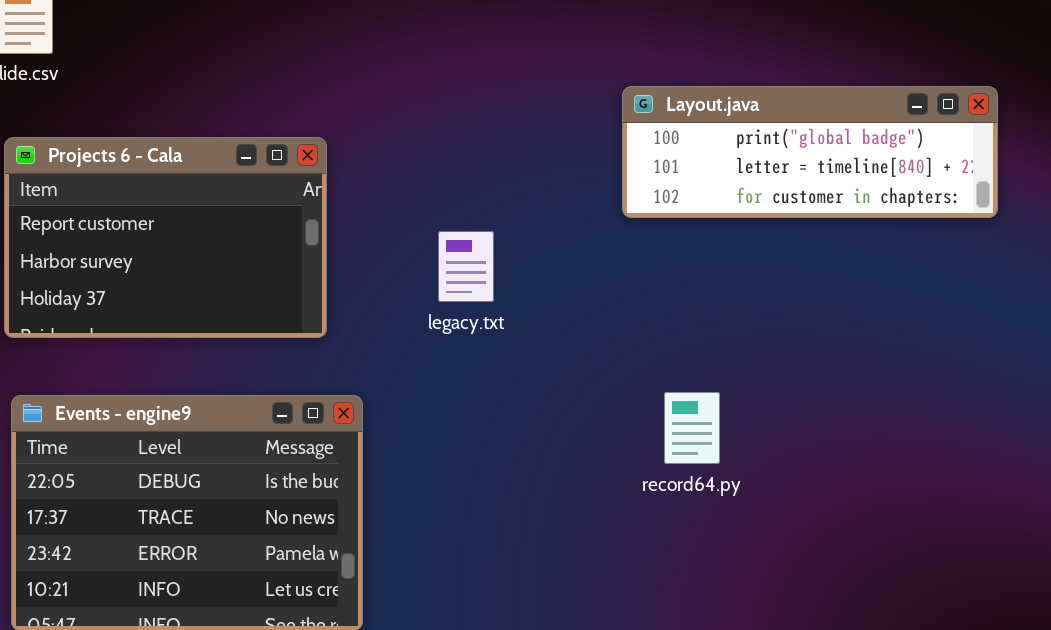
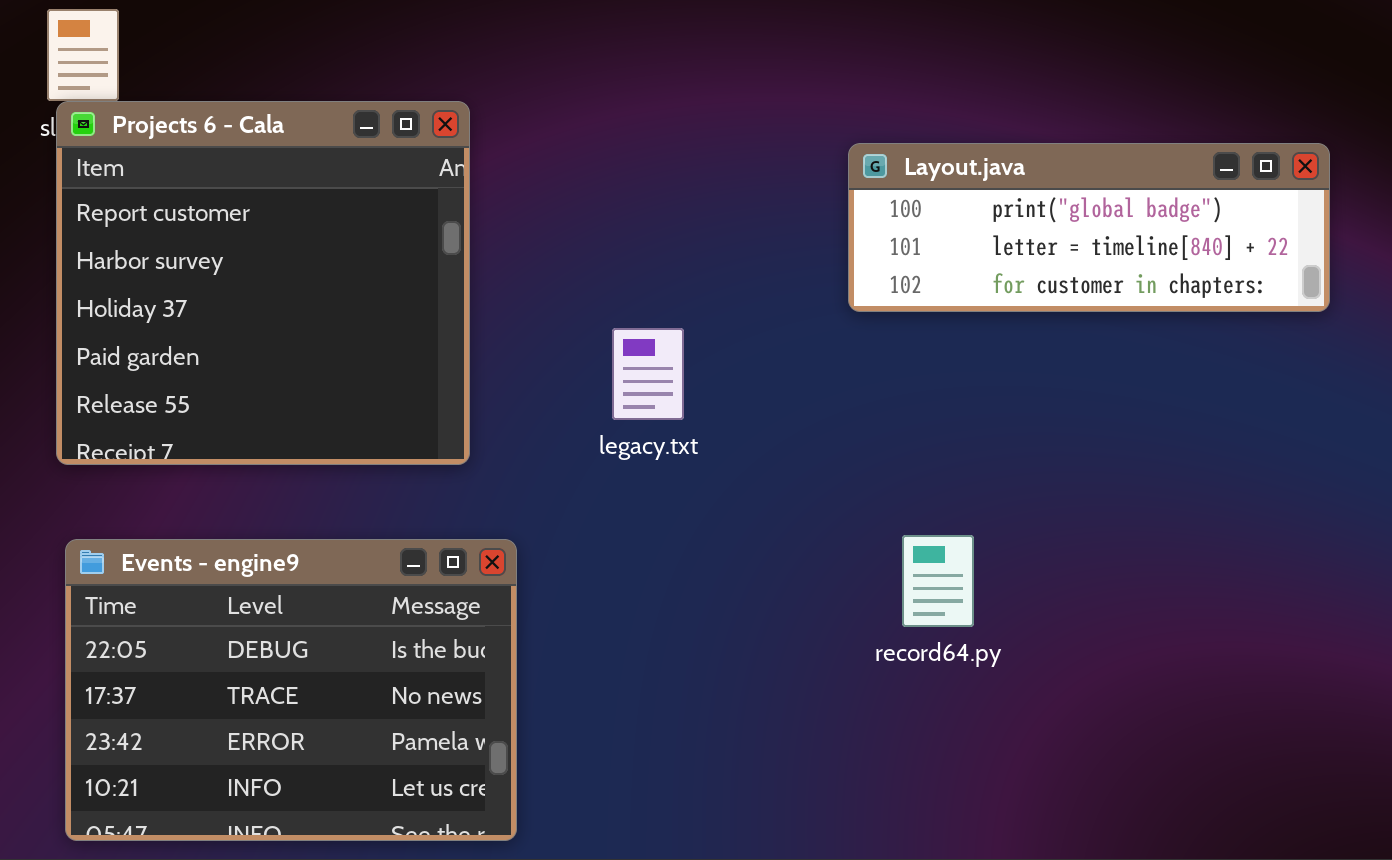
Projects 6 - Cala: [4,137,327,338] -> [56,101,470,465], resized

